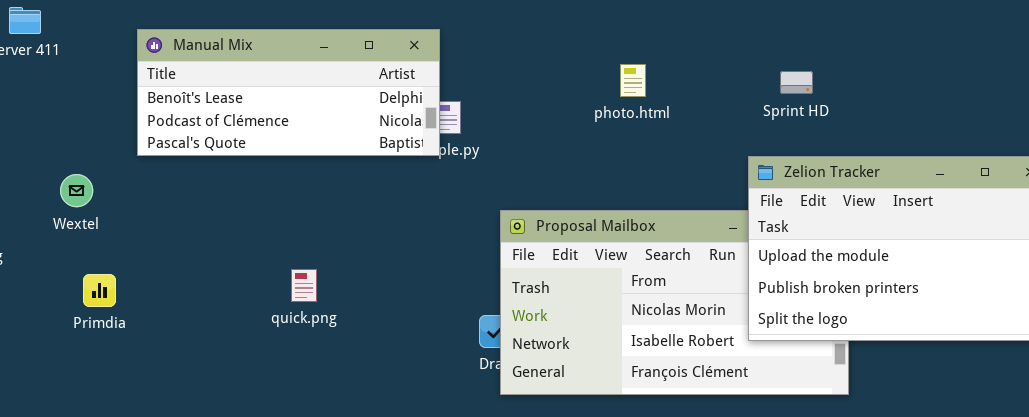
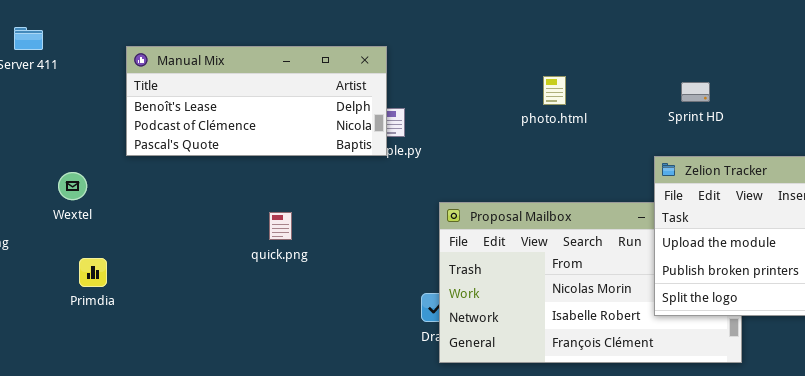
quick.png: [291,269,317,302] -> [269,212,292,240], moved

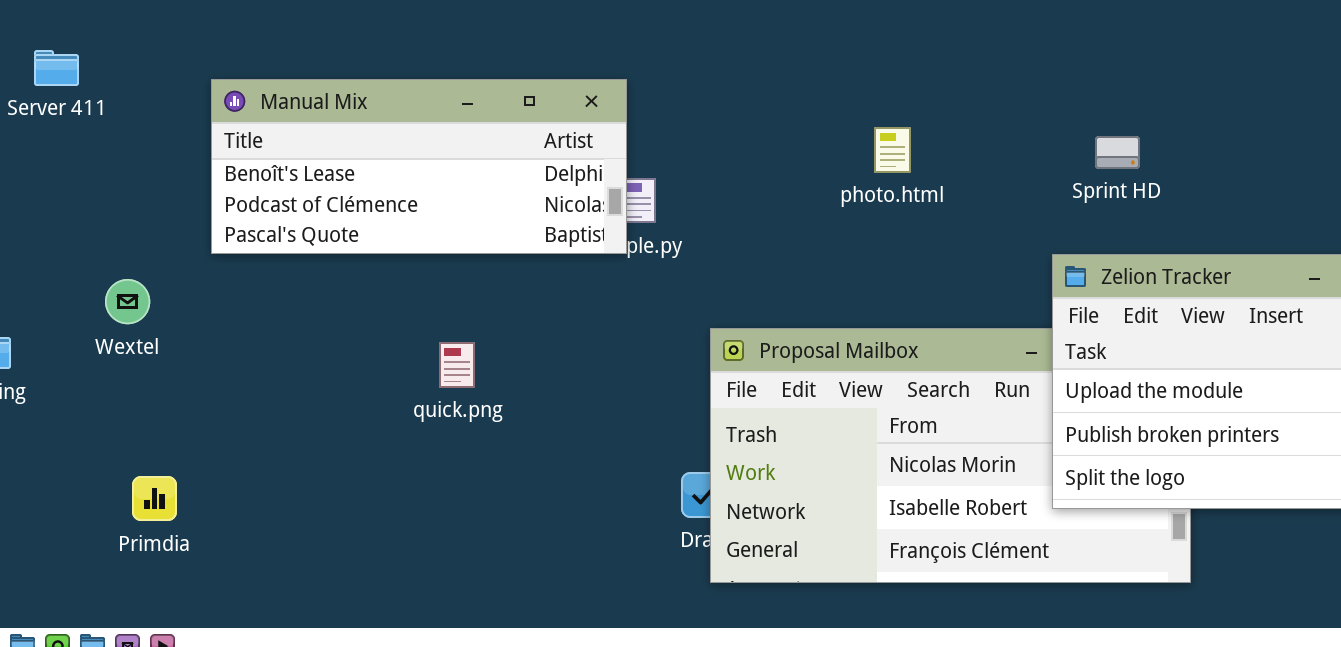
Primdia: [79,258,107,287] -> [132,476,177,521], moved

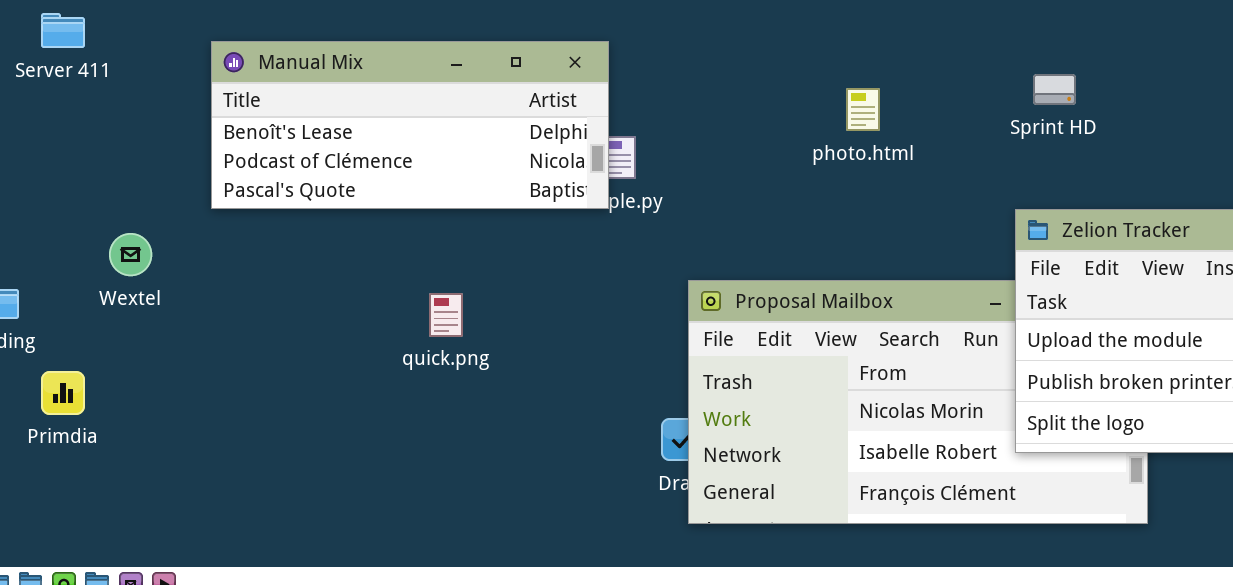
Sprint HD: [1095,136,1140,169] -> [1033,74,1076,105], moved
Primdia: [132,476,177,521] -> [41,371,85,415], moved

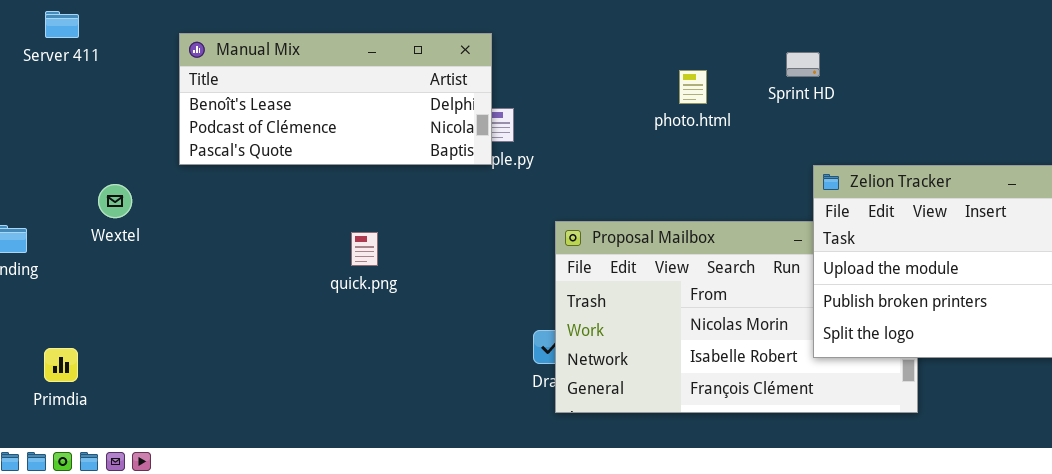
Sprint HD: [1033,74,1076,105] -> [786,52,820,77], moved
Primdia: [41,371,85,415] -> [44,348,78,382], moved

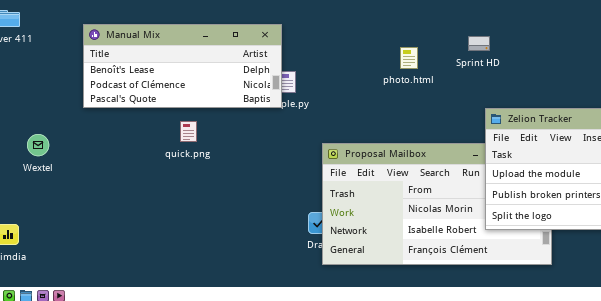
Wextel: [98,184,132,218] -> [27,134,49,156], moved
quick.png: [351,232,378,266] -> [180,121,197,142], moved

